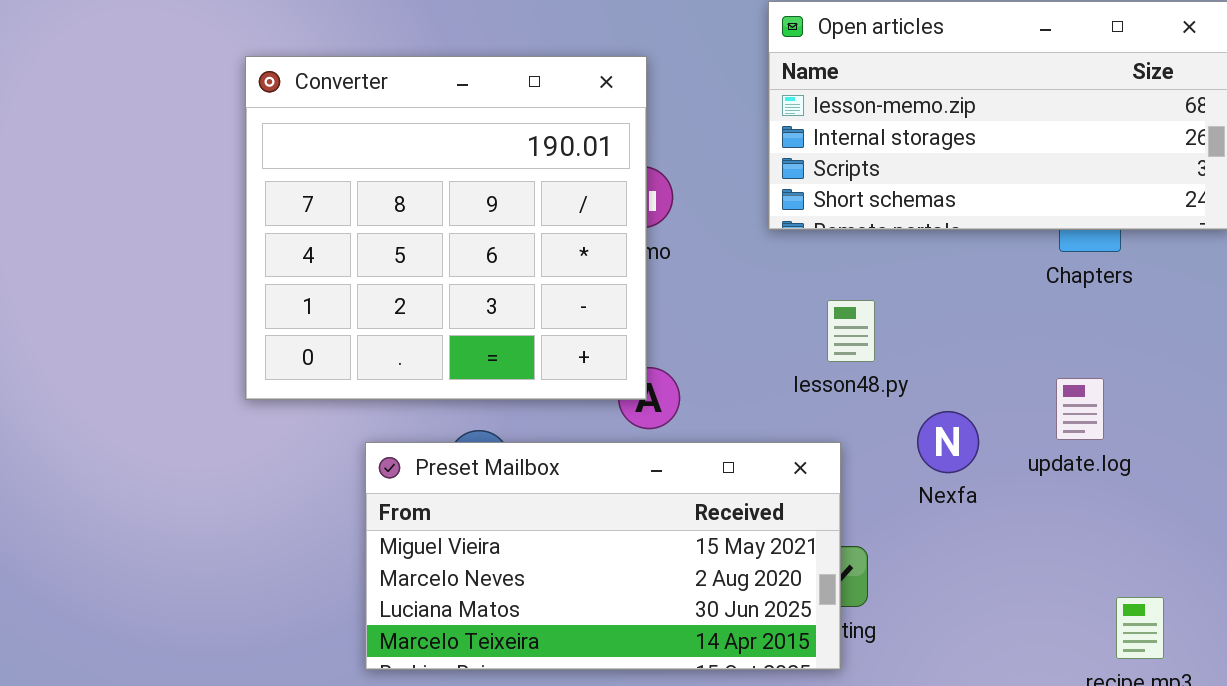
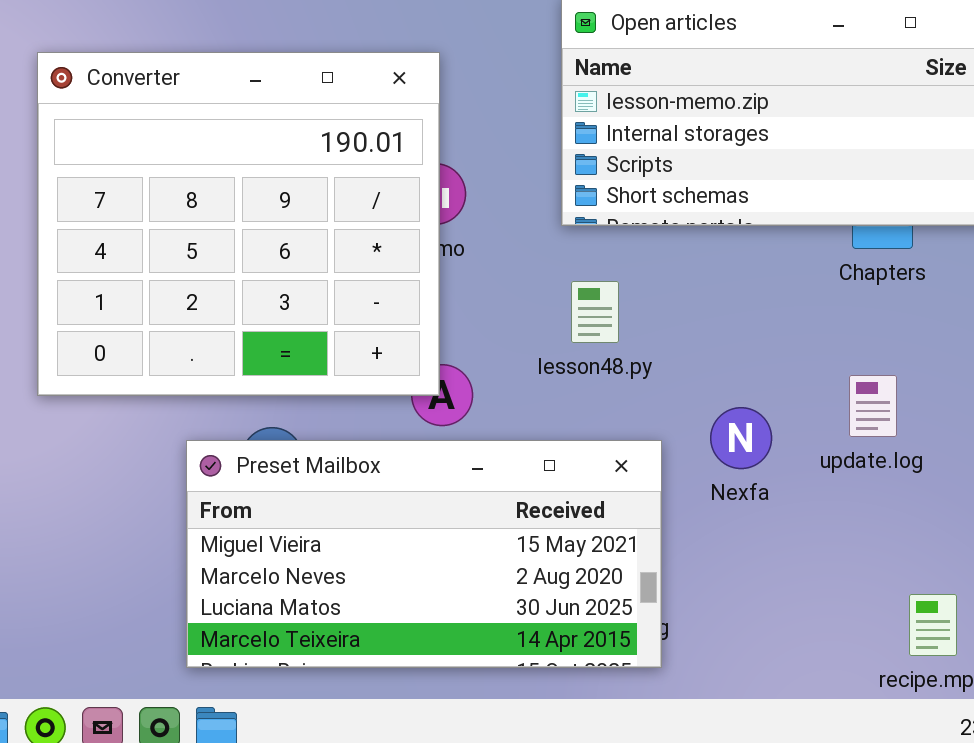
lesson48.py: [827,300,875,362] -> [571,281,619,343], moved
Preset Mailbox: [365,442,841,670] -> [186,440,662,668], moved

